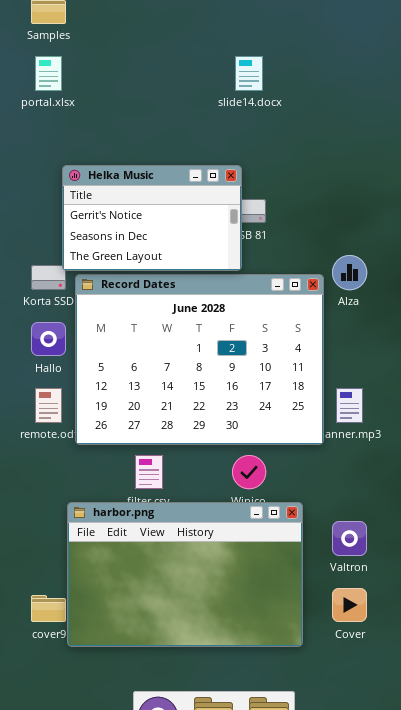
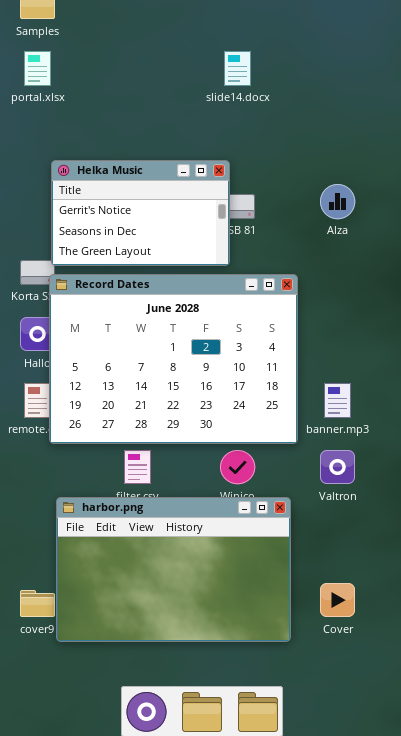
Alza: [332,255,367,290] -> [320,184,355,219], moved
Record Dates: [75,274,324,445] -> [49,274,298,444], moved
Valtron: [332,521,367,556] -> [320,450,355,484], moved

